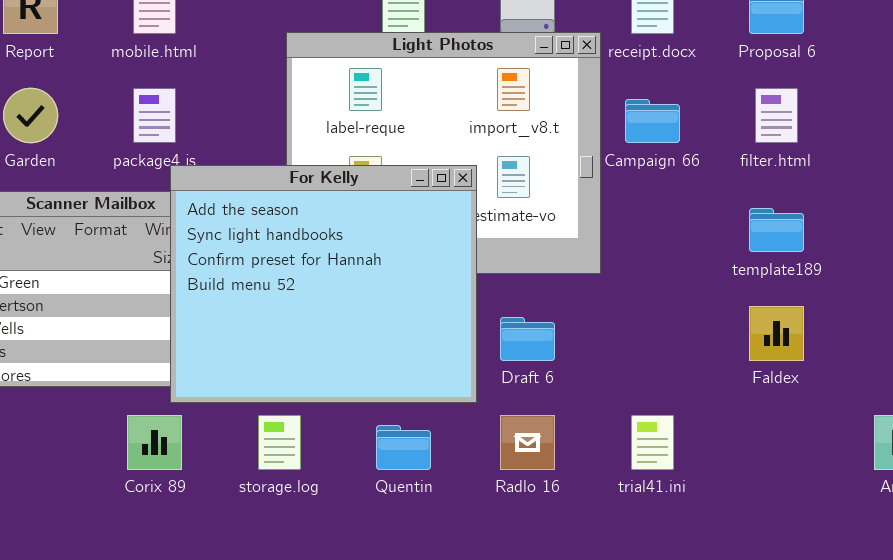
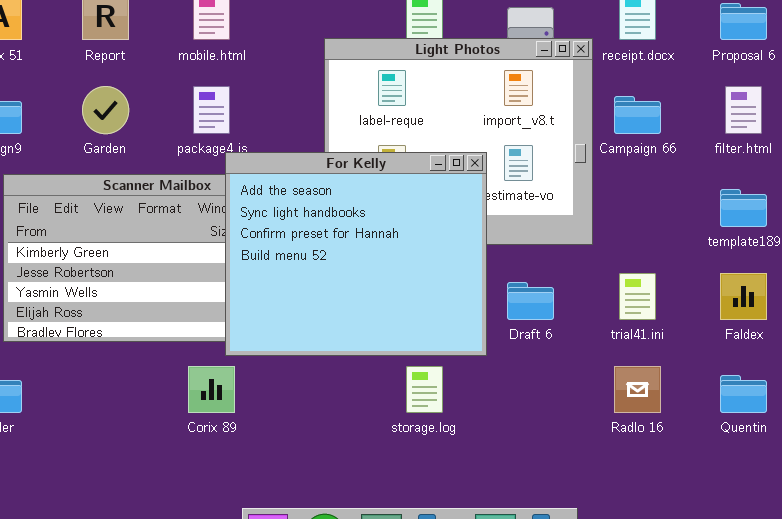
storage.log: [258,415,301,470] -> [406,366,443,413], moved
Radlo 16: [500,415,555,470] -> [614,366,661,413], moved
trial41.ini: [631,415,674,470] -> [619,273,656,320], moved
Quentin: [376,425,431,470] -> [720,375,767,413], moved

